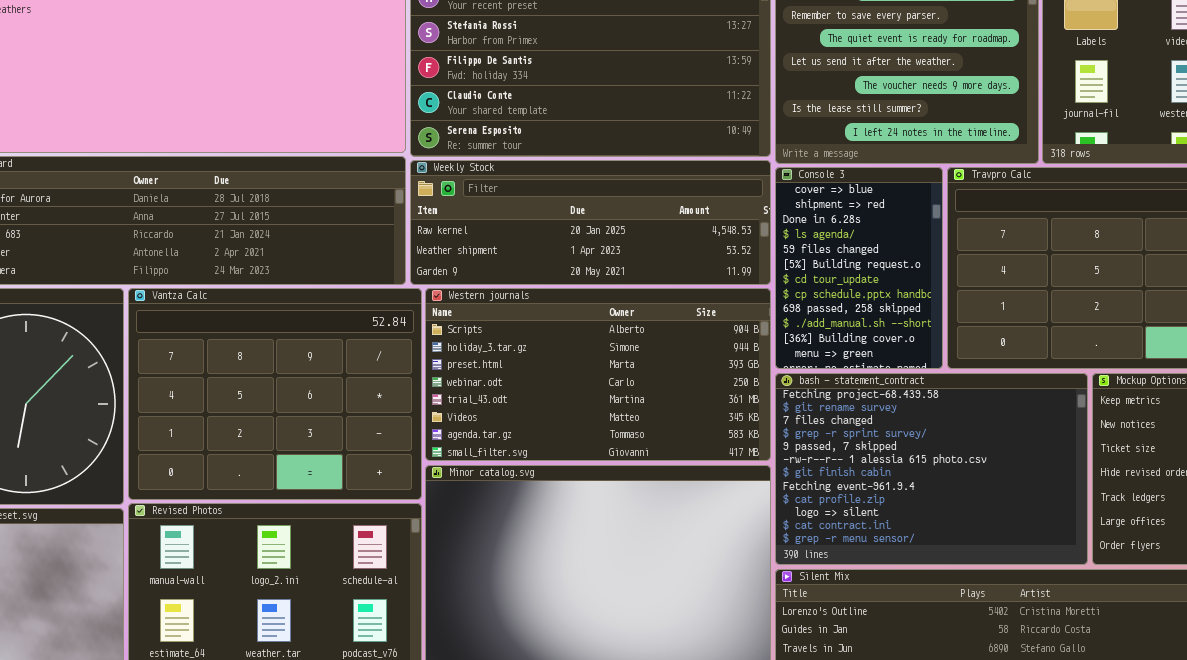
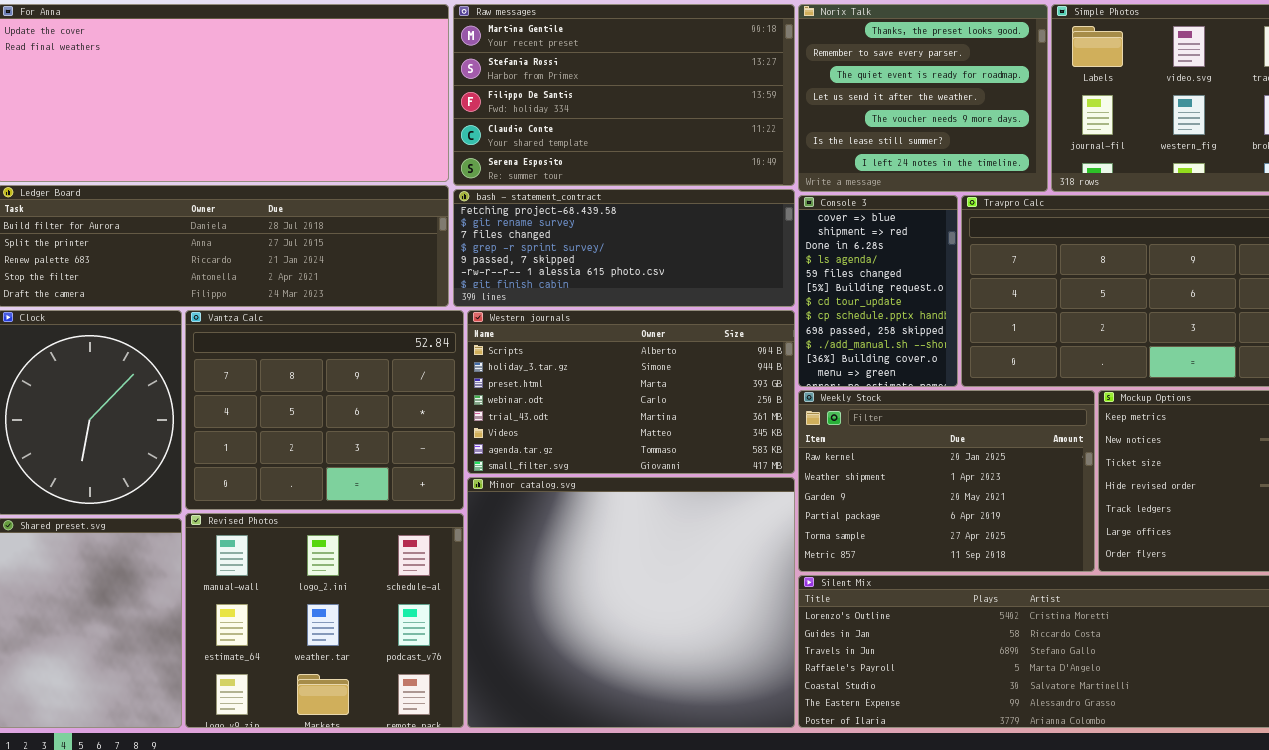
Weekly Stock: [410,160,771,285] -> [798,390,1095,572], moved, resized
bash - statement_contract: [775,373,1088,565] -> [453,189,795,307], moved, resized

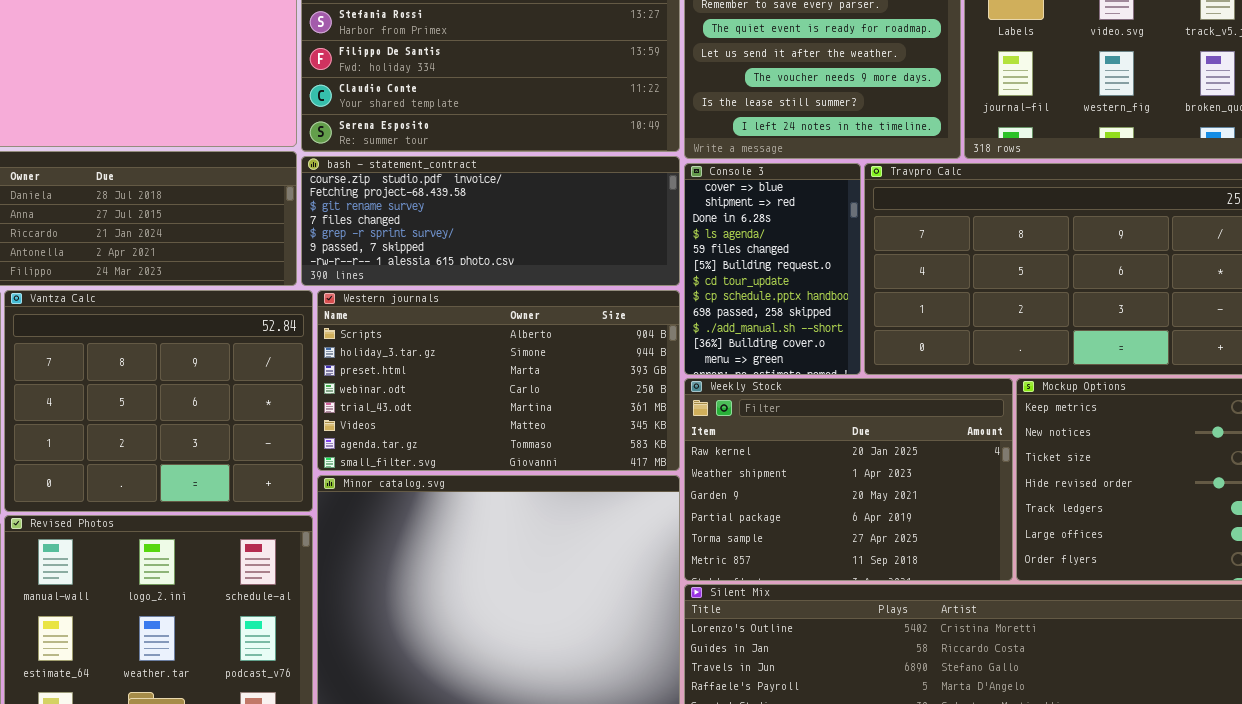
bash - statement_contract: [453,189,795,307] -> [301,156,680,286], scrolled up 1 row

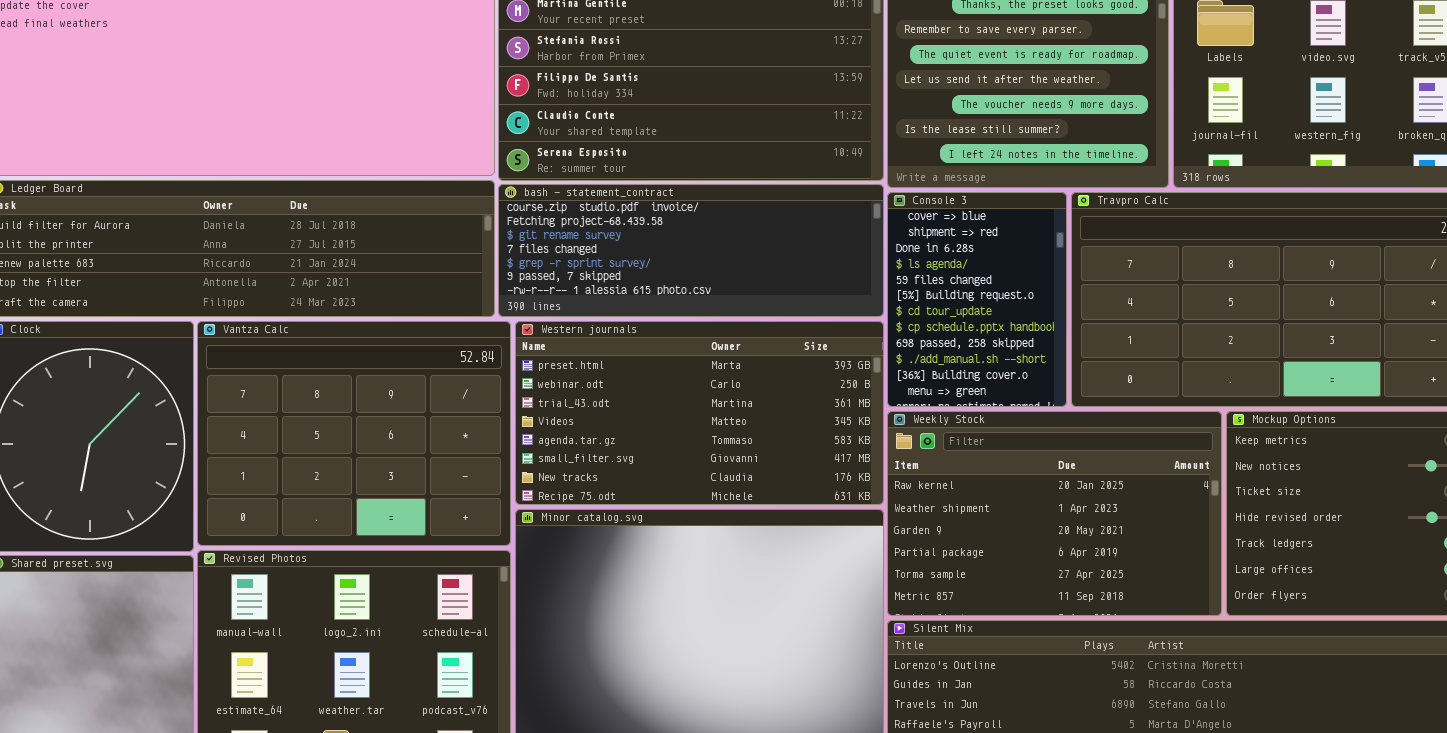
Western journals: [317,290,680,471] -> [515,321,884,505], scrolled down 2 rows

